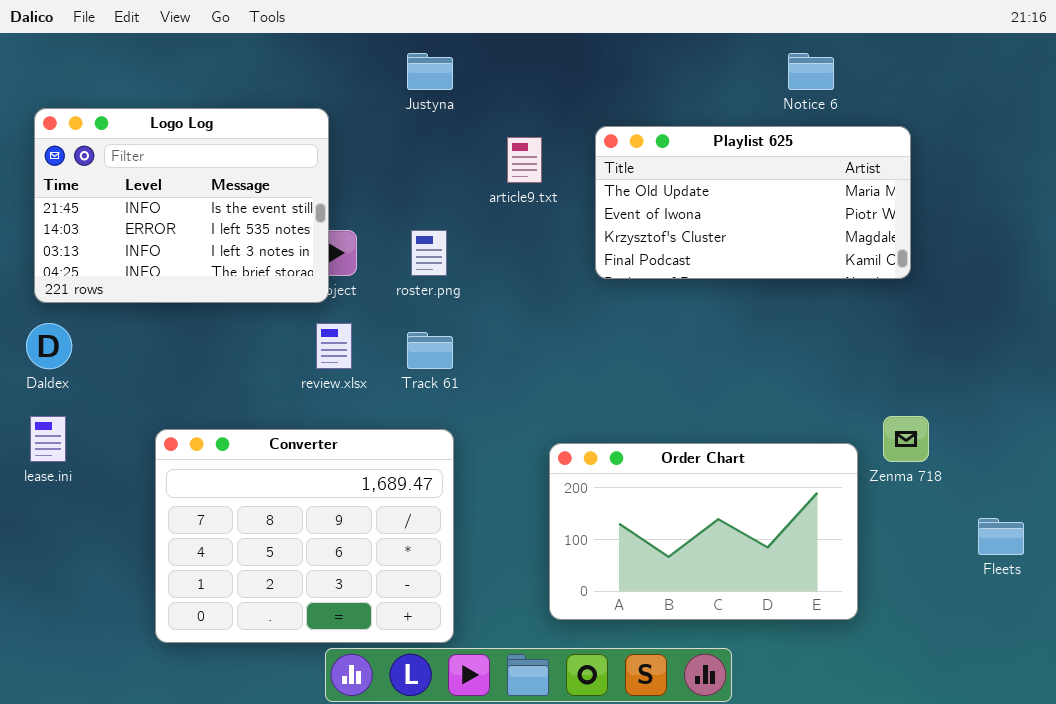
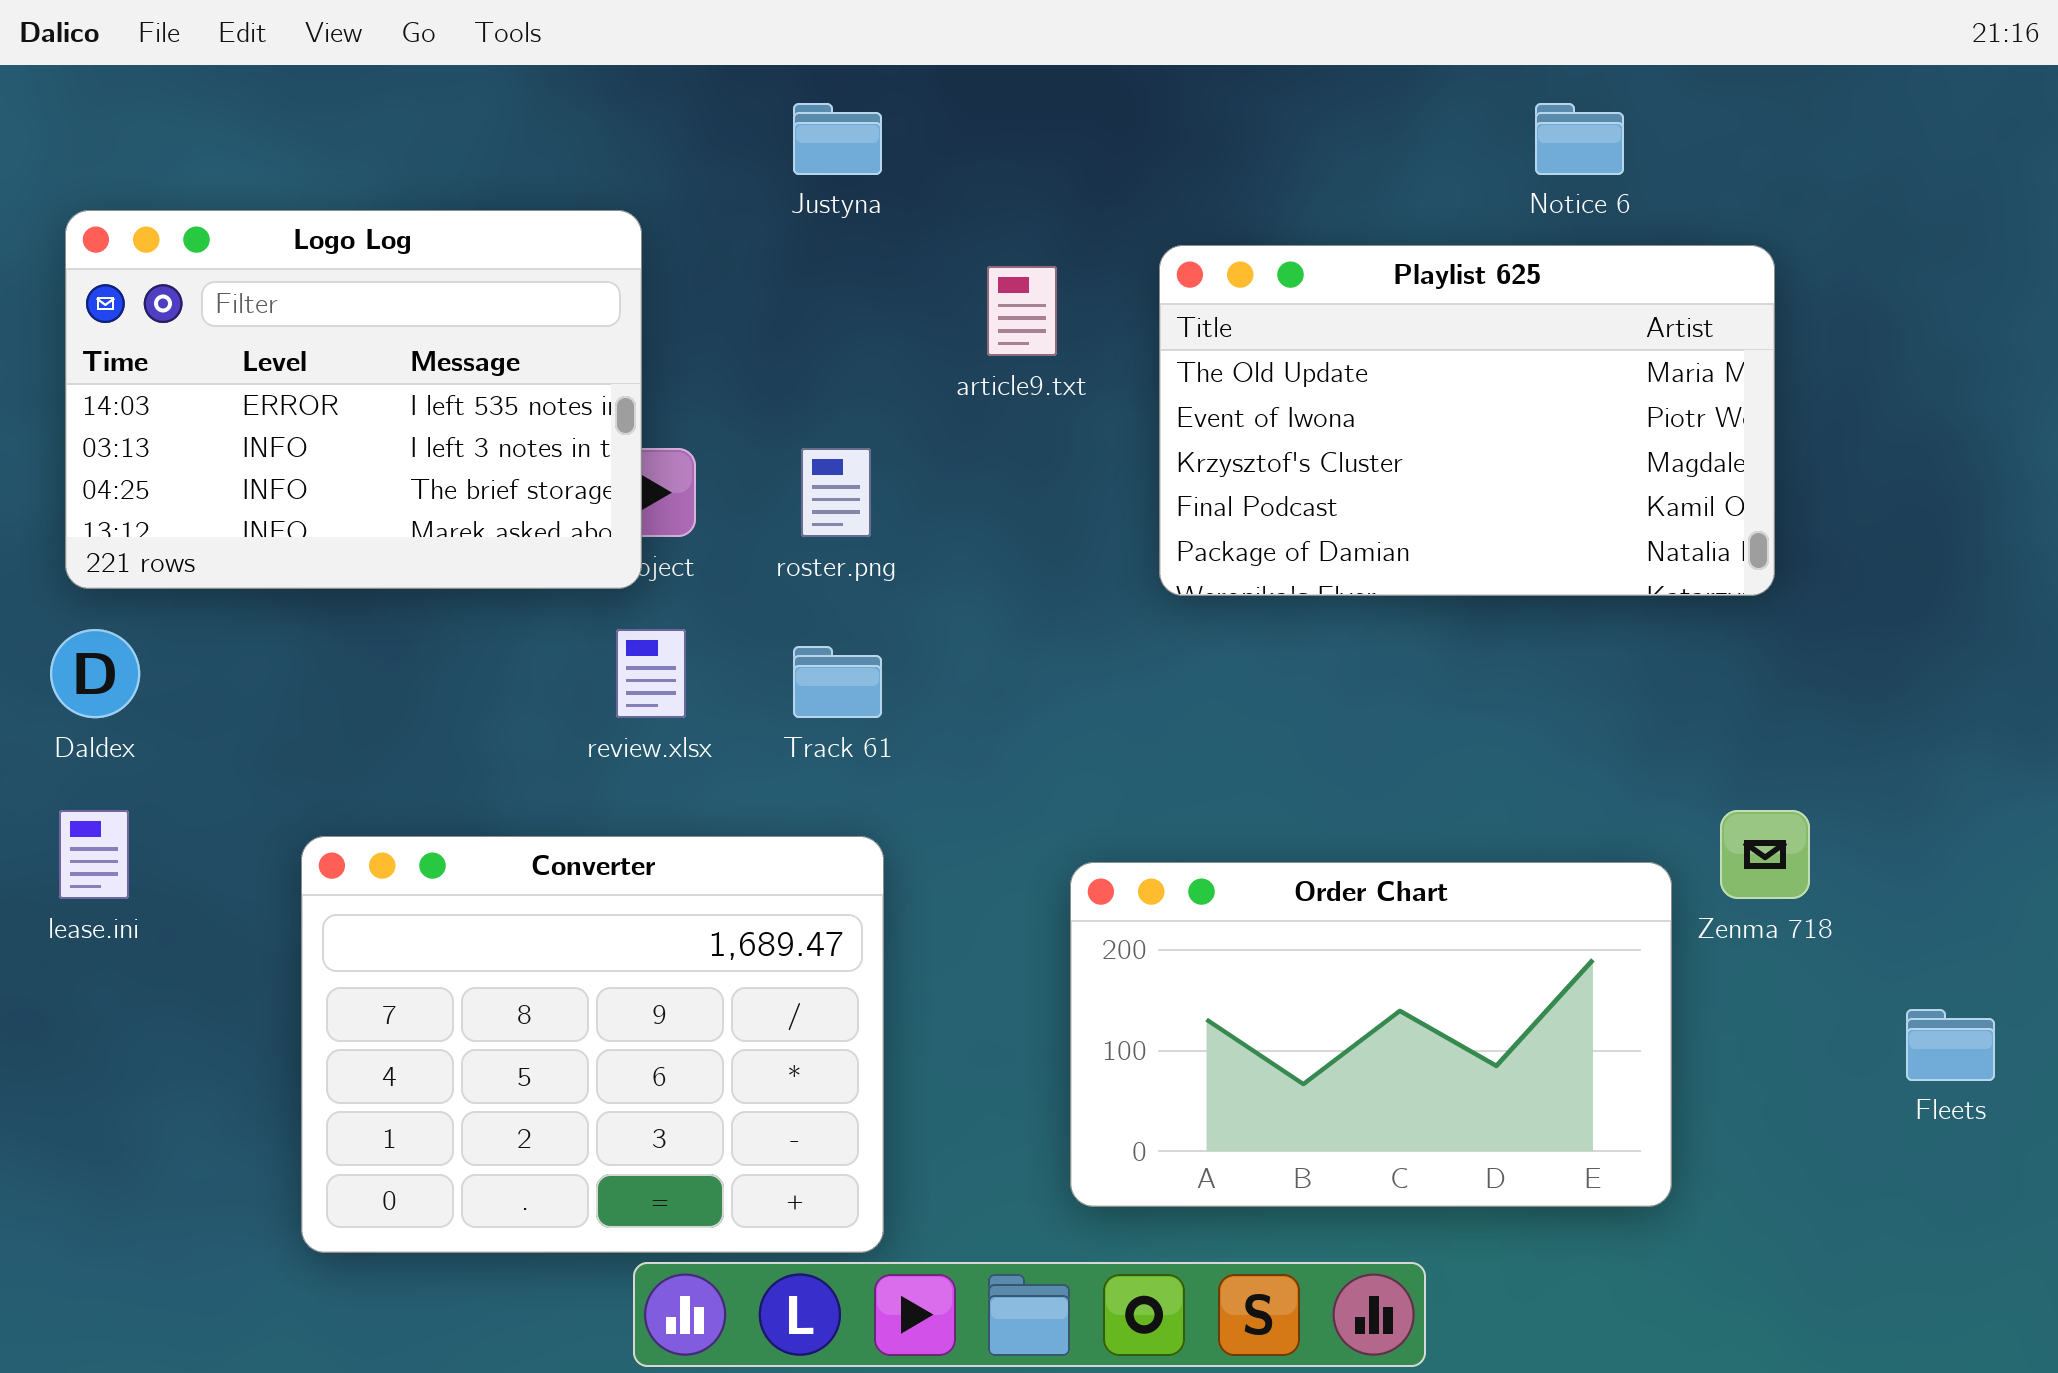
Logo Log: [34,108,329,303] -> [65,210,642,589], scrolled down 1 row
Playlist 625: [595,126,911,279] -> [1159,245,1775,596], resized

